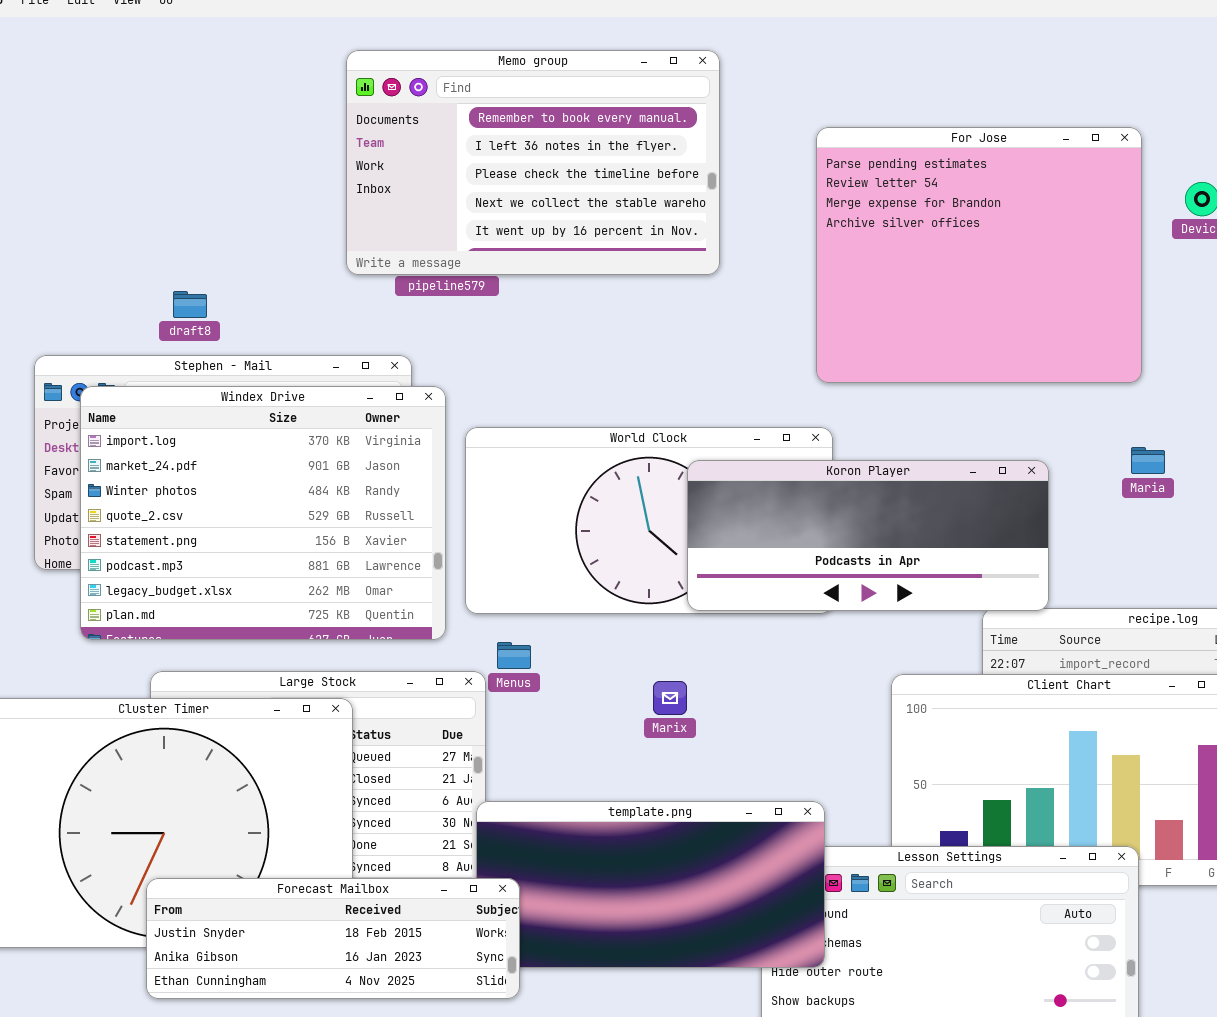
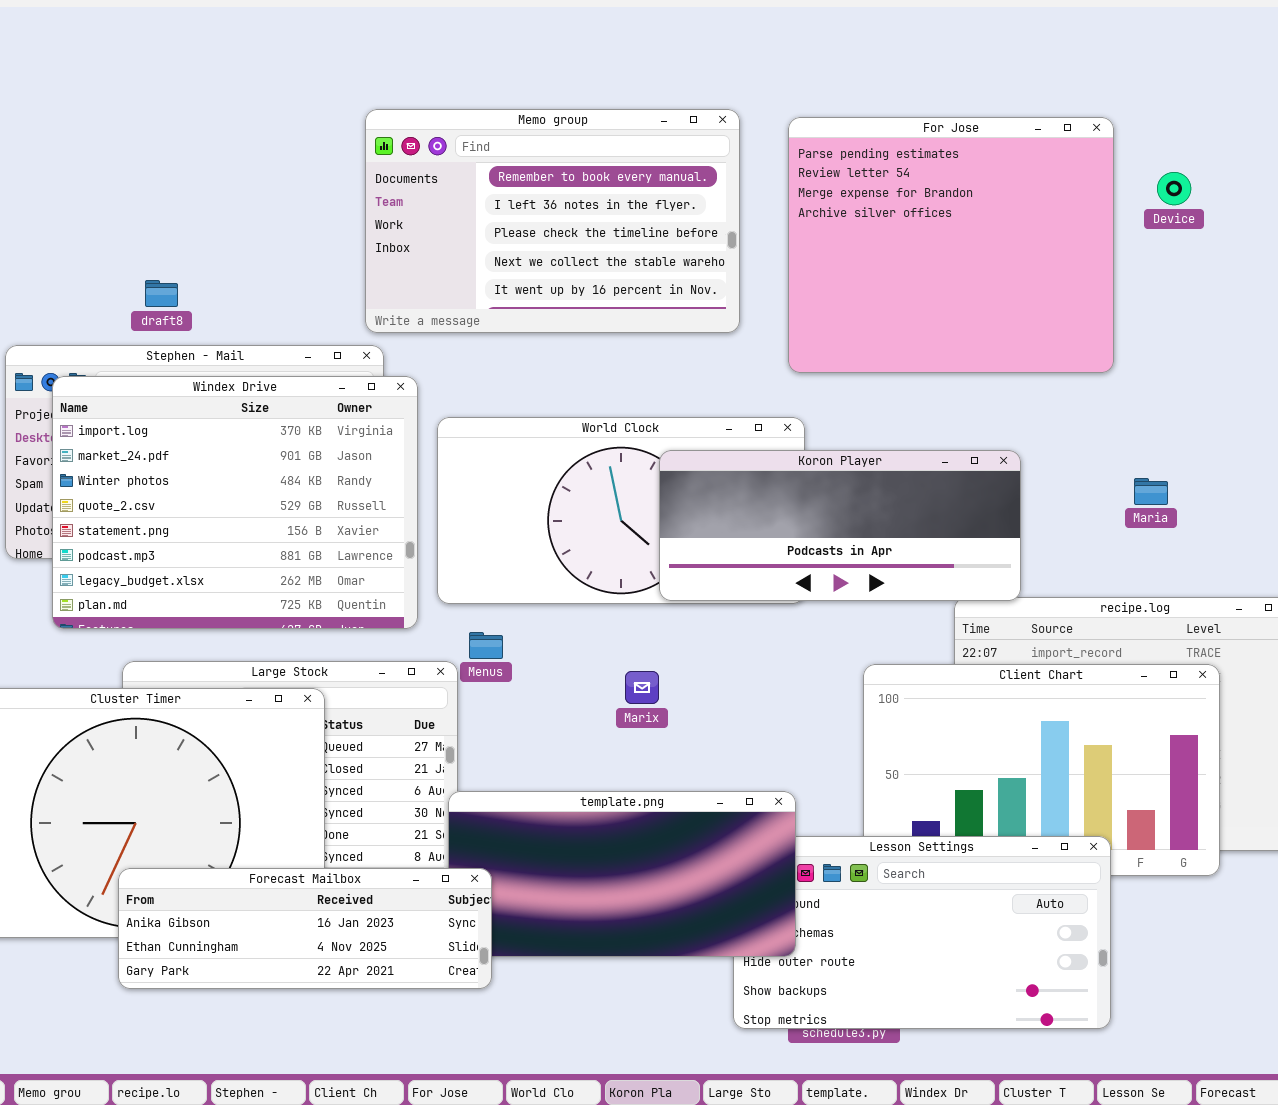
Memo group: [346,50,720,275] -> [365,109,740,333], moved
Maria: [1131,447,1165,474] -> [1134,478,1168,505], moved
Forecast Mailbox: [146,878,520,999] -> [118,868,492,989], scrolled down 1 row

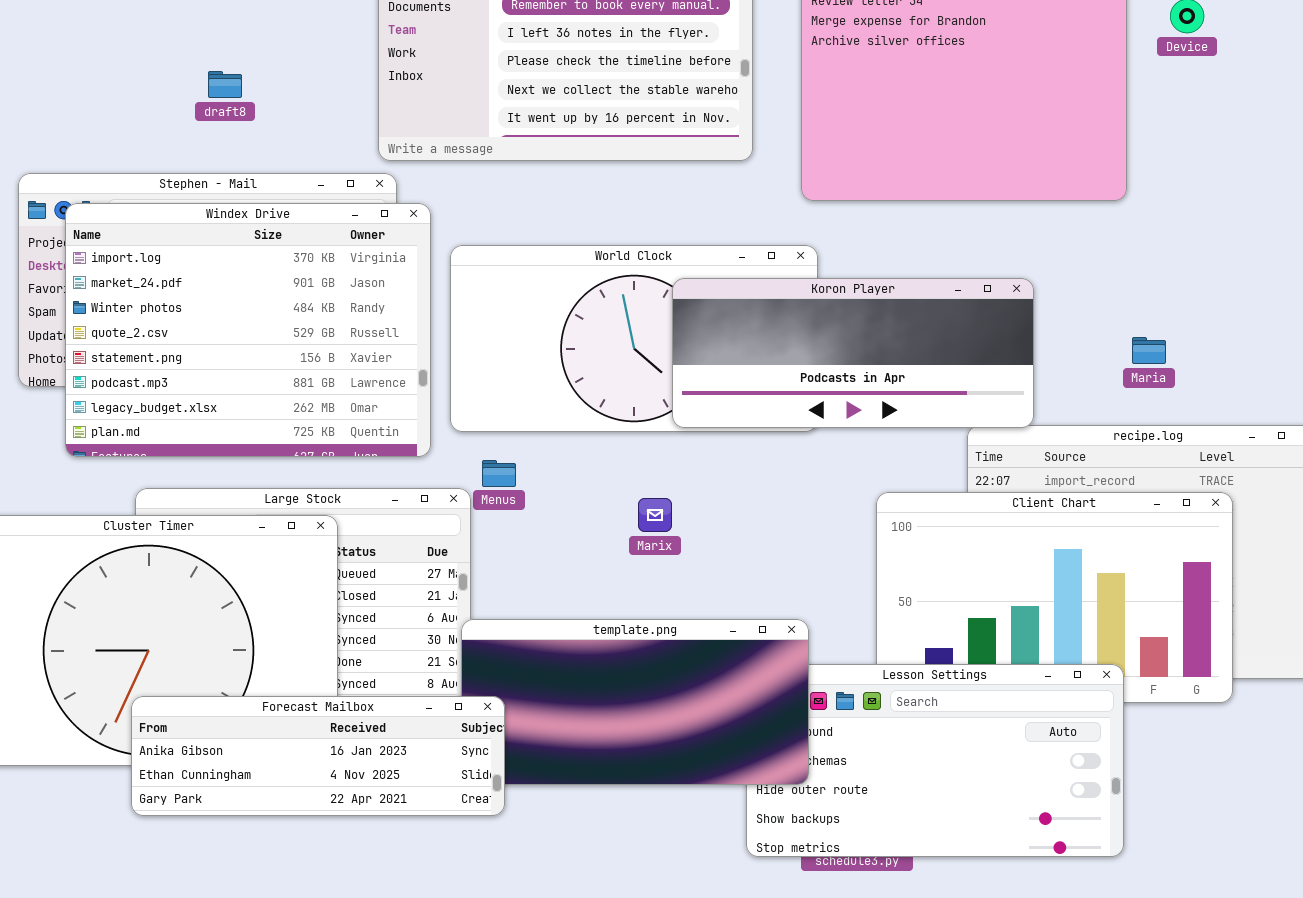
draft8: [145,280,178,307] -> [208,71,242,98], moved
Maria: [1134,478,1168,505] -> [1132,337,1166,364], moved

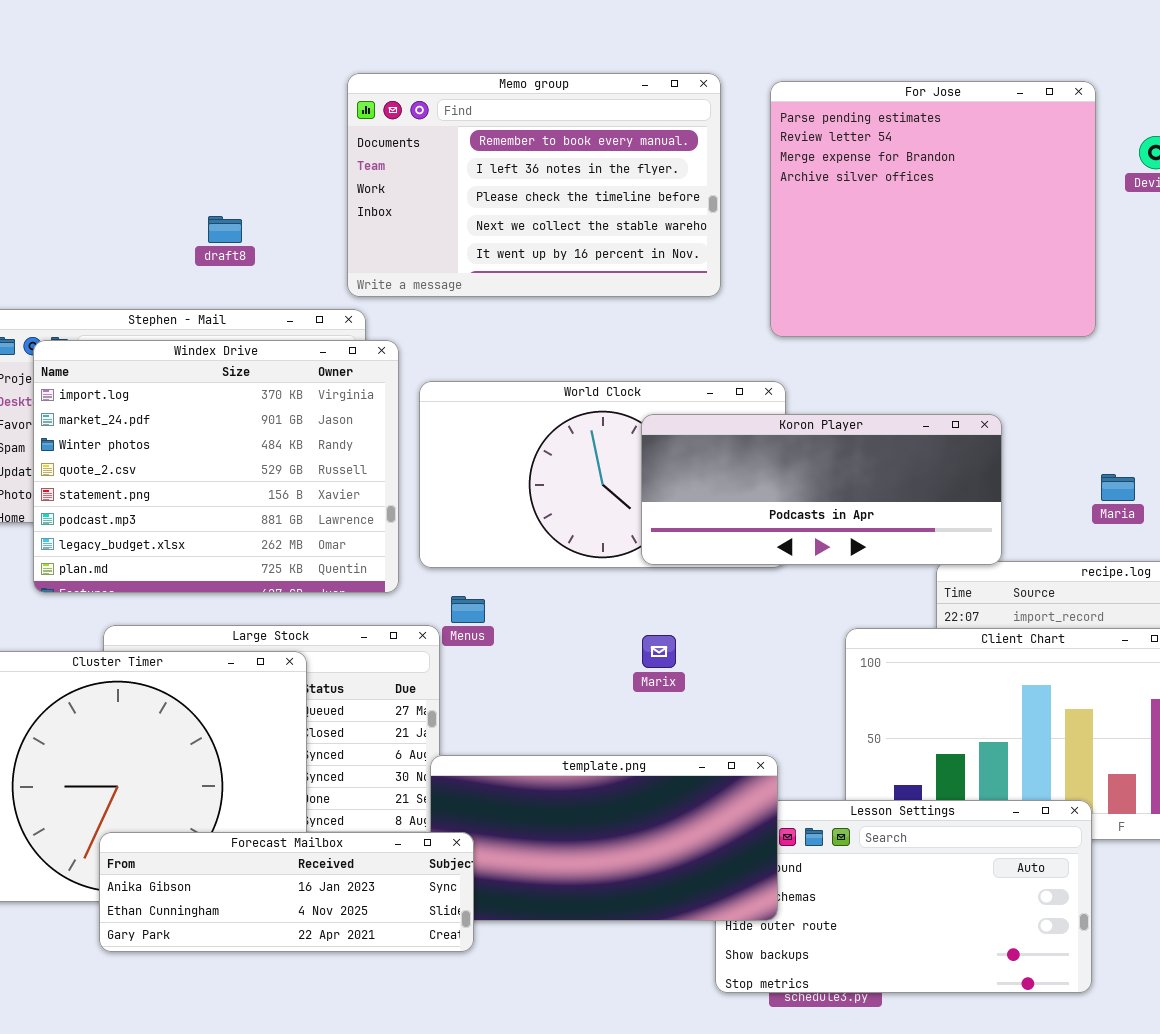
draft8: [208,71,242,98] -> [208,216,242,243], moved
Marix: [638,498,672,532] -> [642,635,676,668], moved

